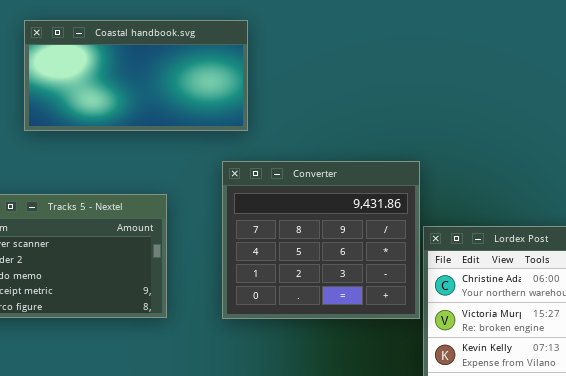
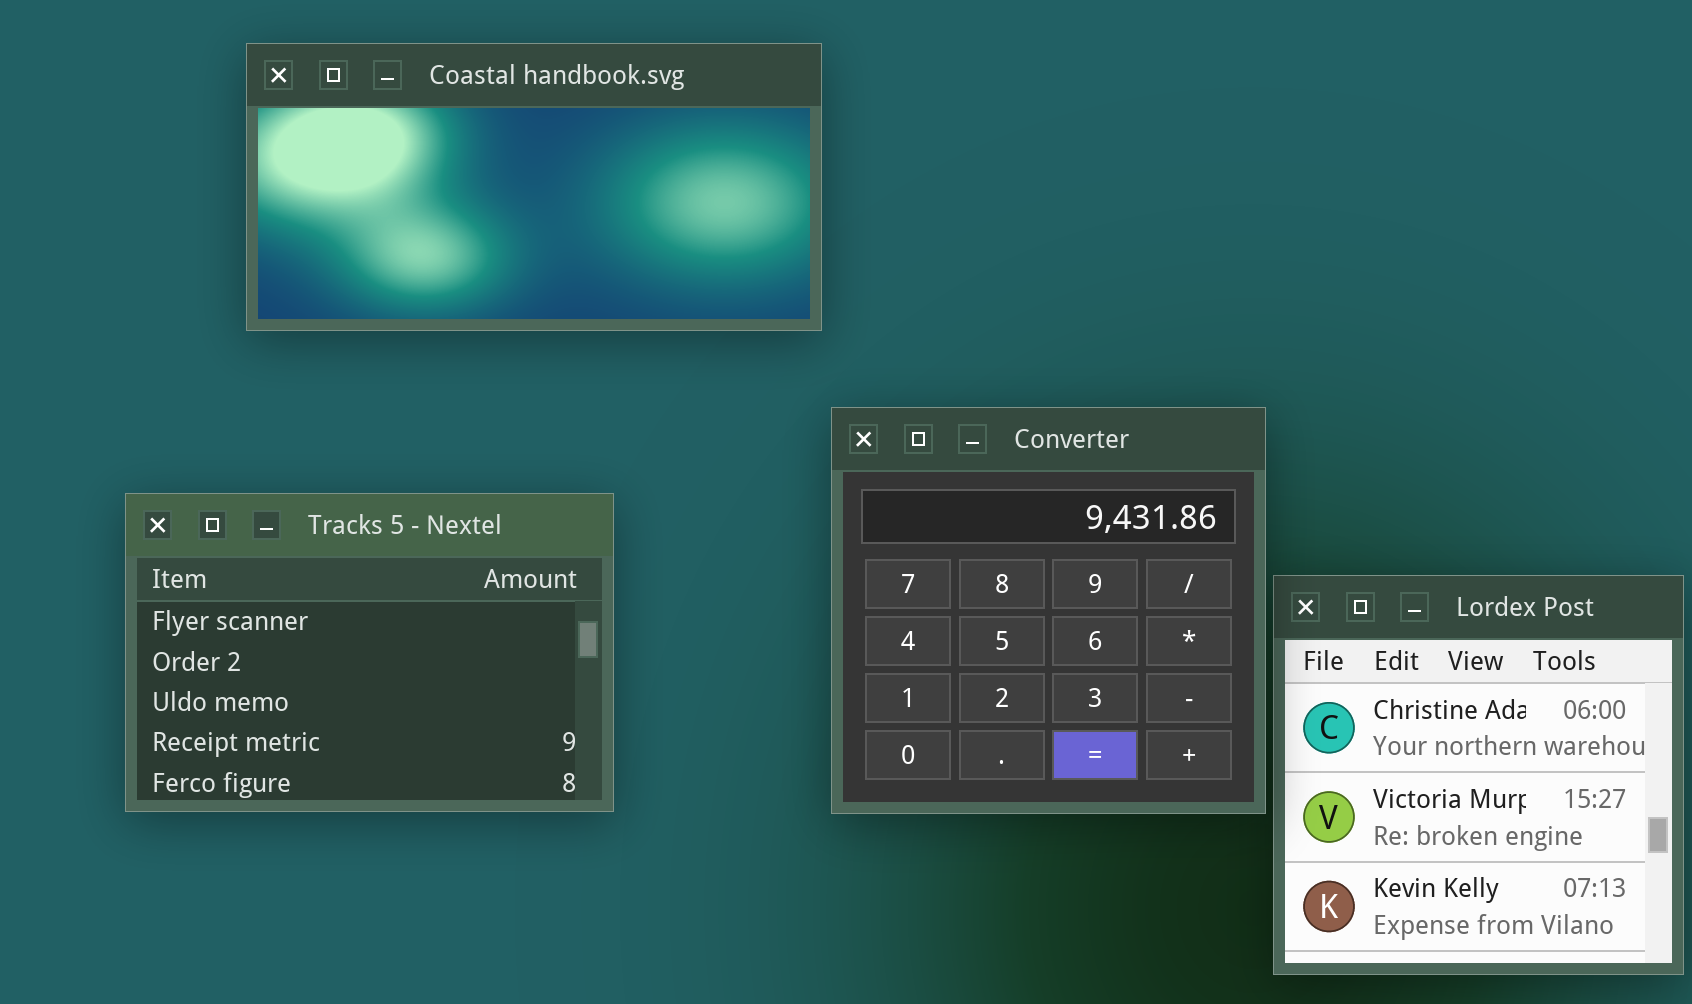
Converter: [222,161,420,319] -> [831,407,1266,814], resized

